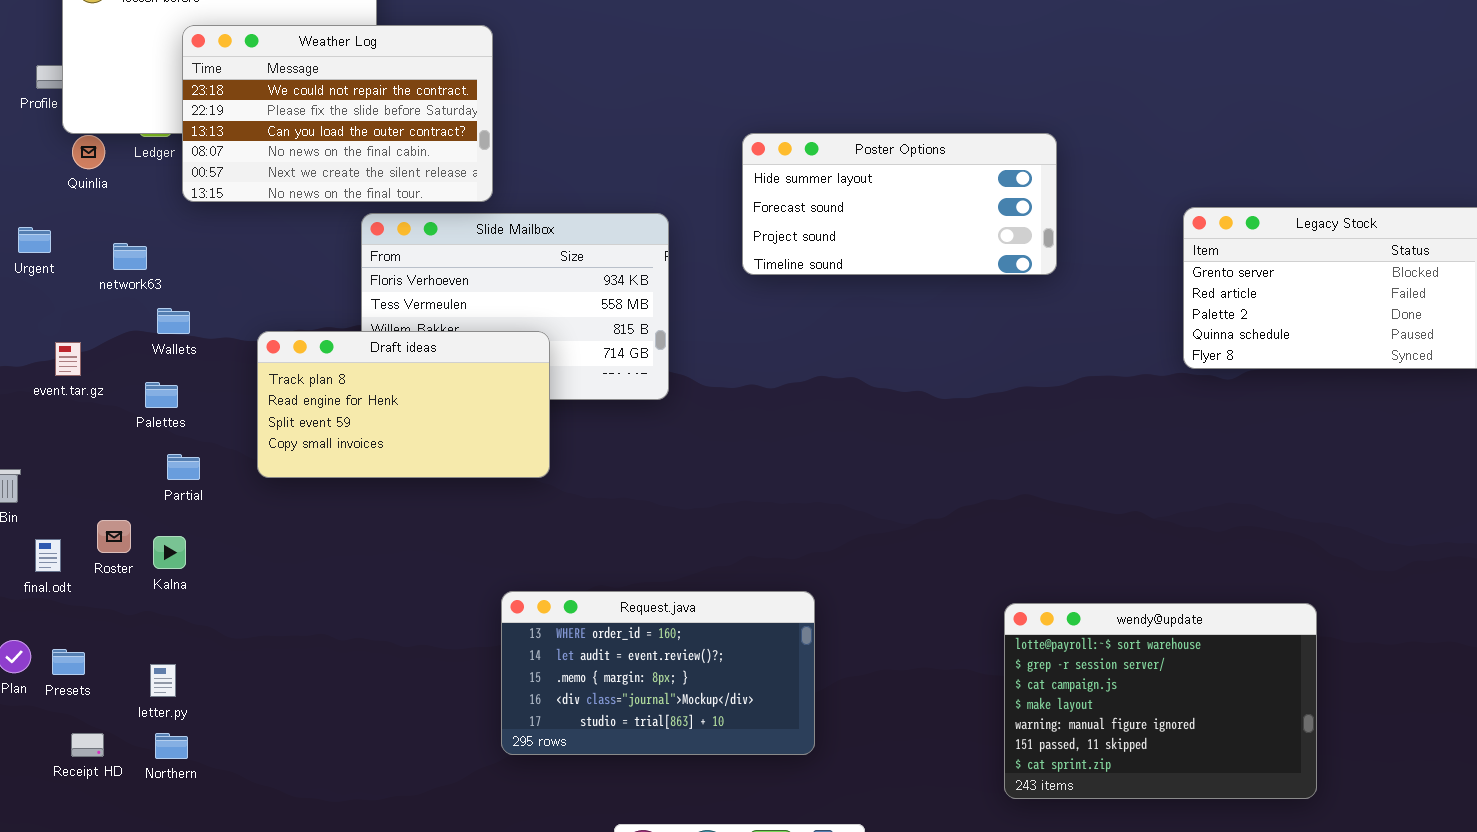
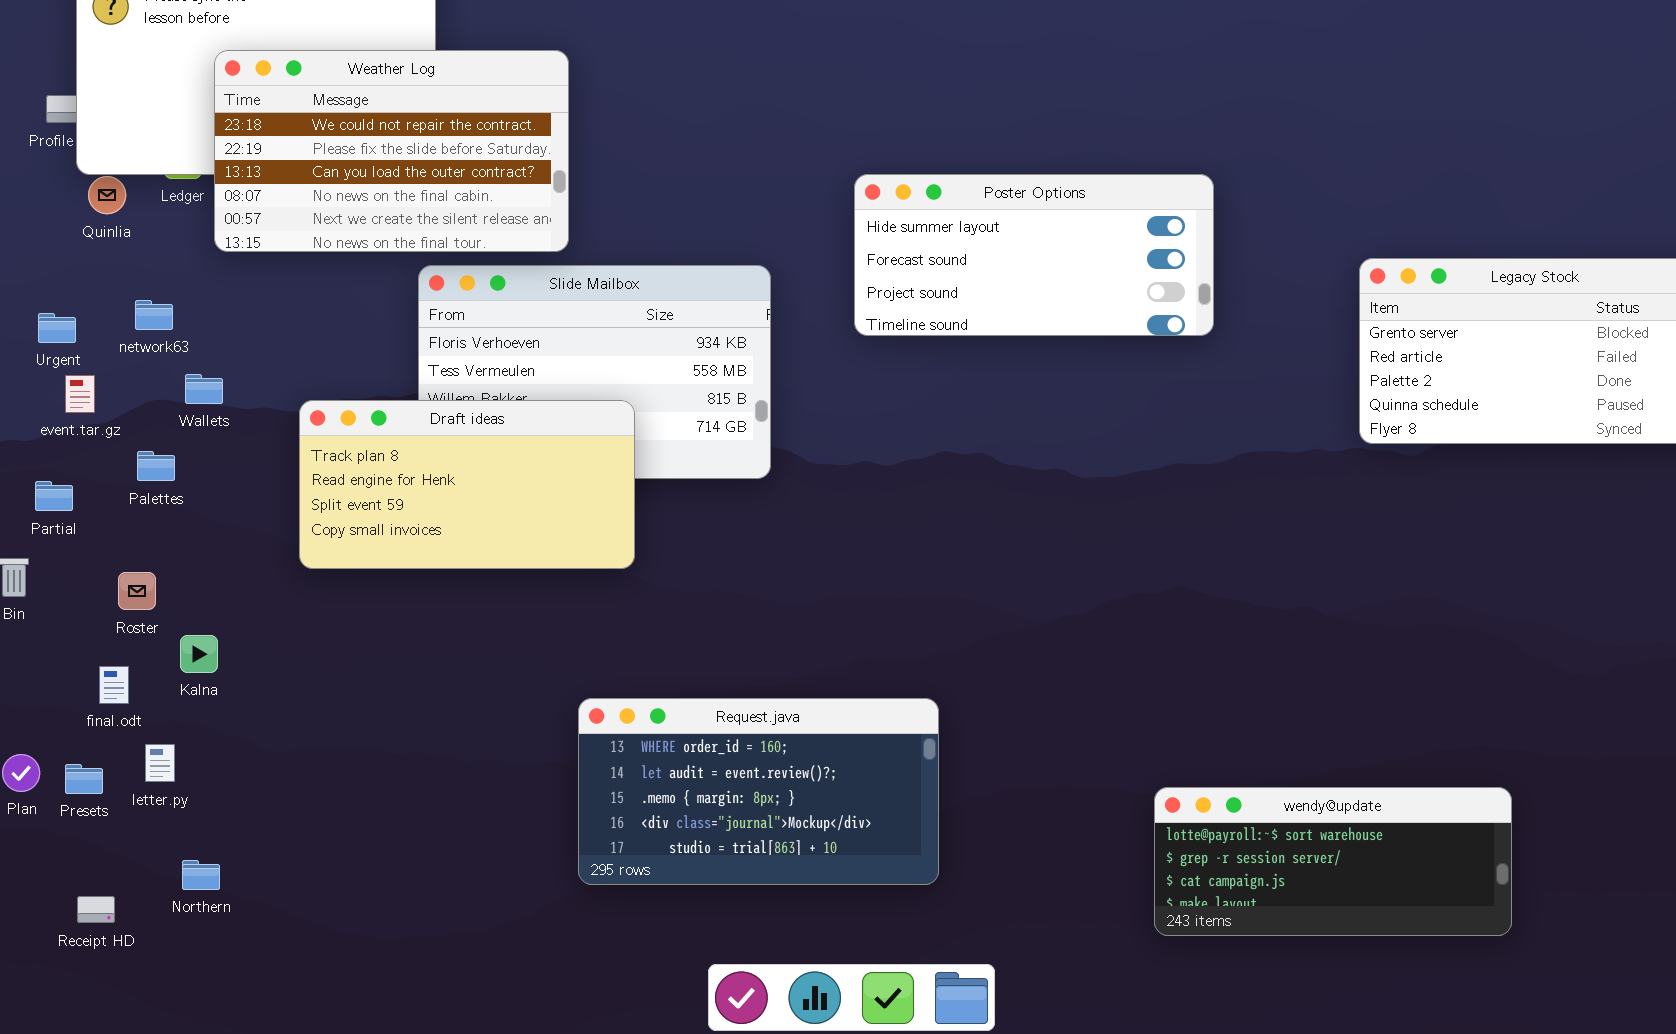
Urgent: [18,227,51,253] -> [38,313,76,343], moved
event.tar.gz: [55,342,81,376] -> [65,375,95,413], moved
Palettes: [145,382,178,408] -> [137,451,175,481], moved
Partial: [167,454,200,480] -> [35,481,73,511], moved
Roster: [97,520,131,553] -> [118,572,156,610], moved
final.odt: [35,539,61,572] -> [99,666,129,704], moved
wendy@update: [1004,603,1317,799] -> [1154,787,1512,936], resized
letter.py: [150,664,176,697] -> [145,744,175,782], moved
Receipt HD: [71,733,104,757] -> [77,896,115,923], moved

